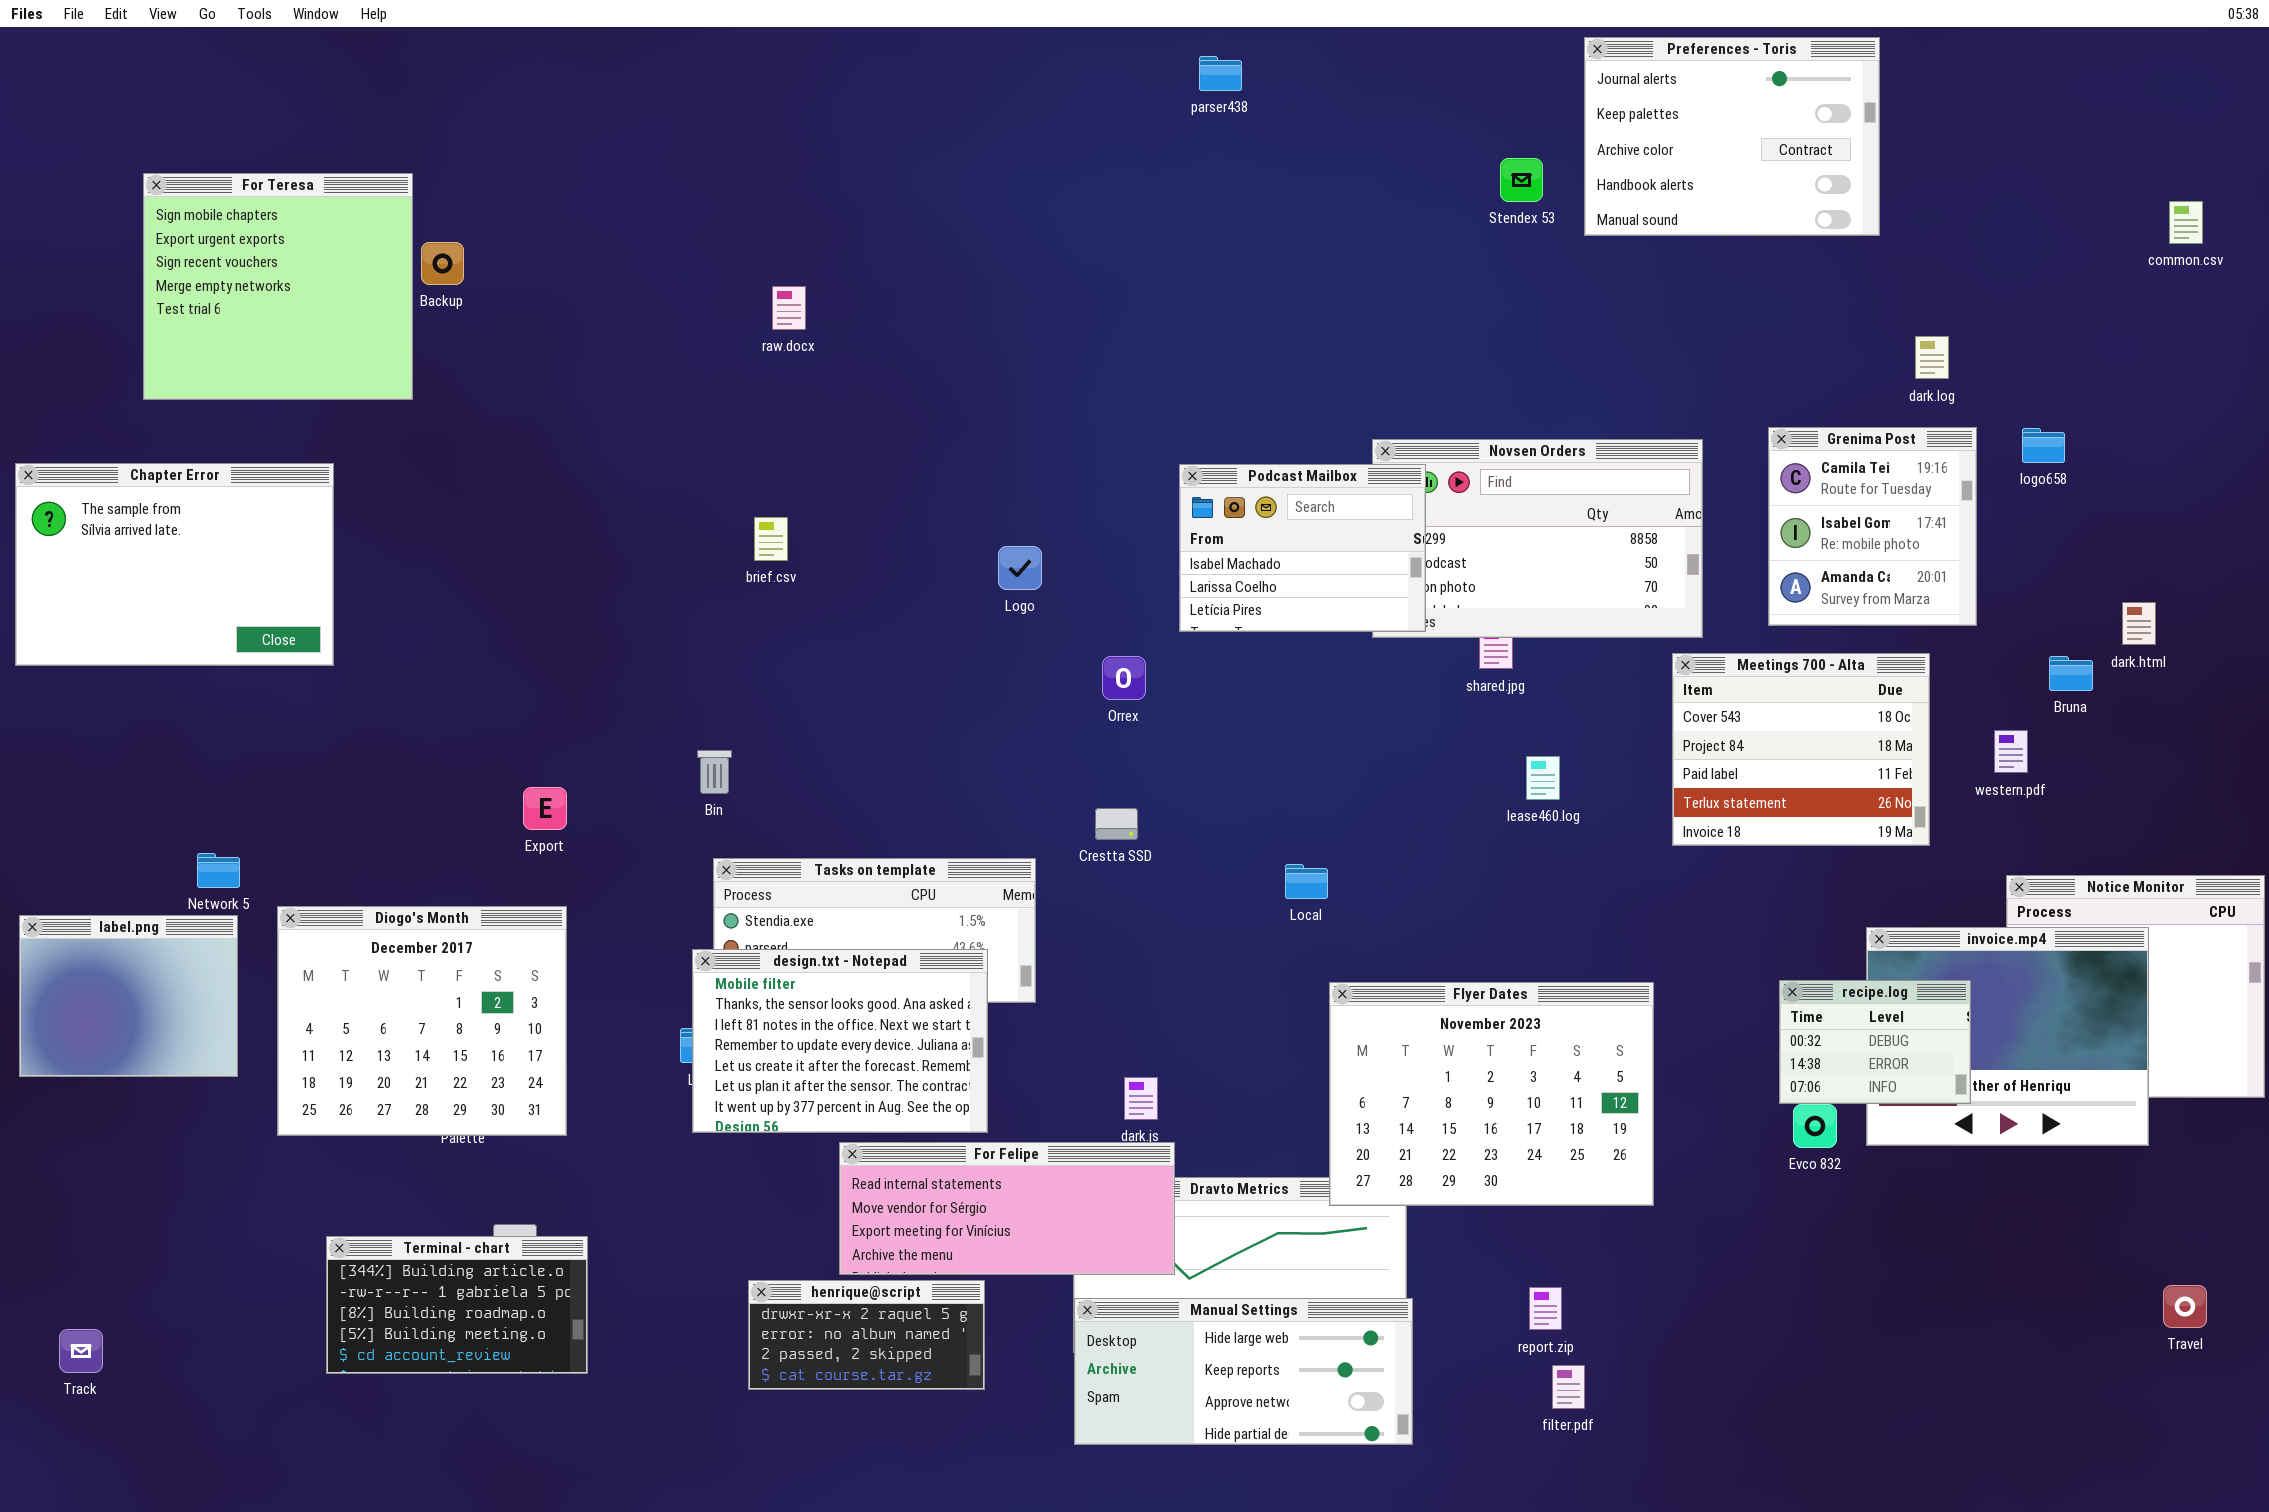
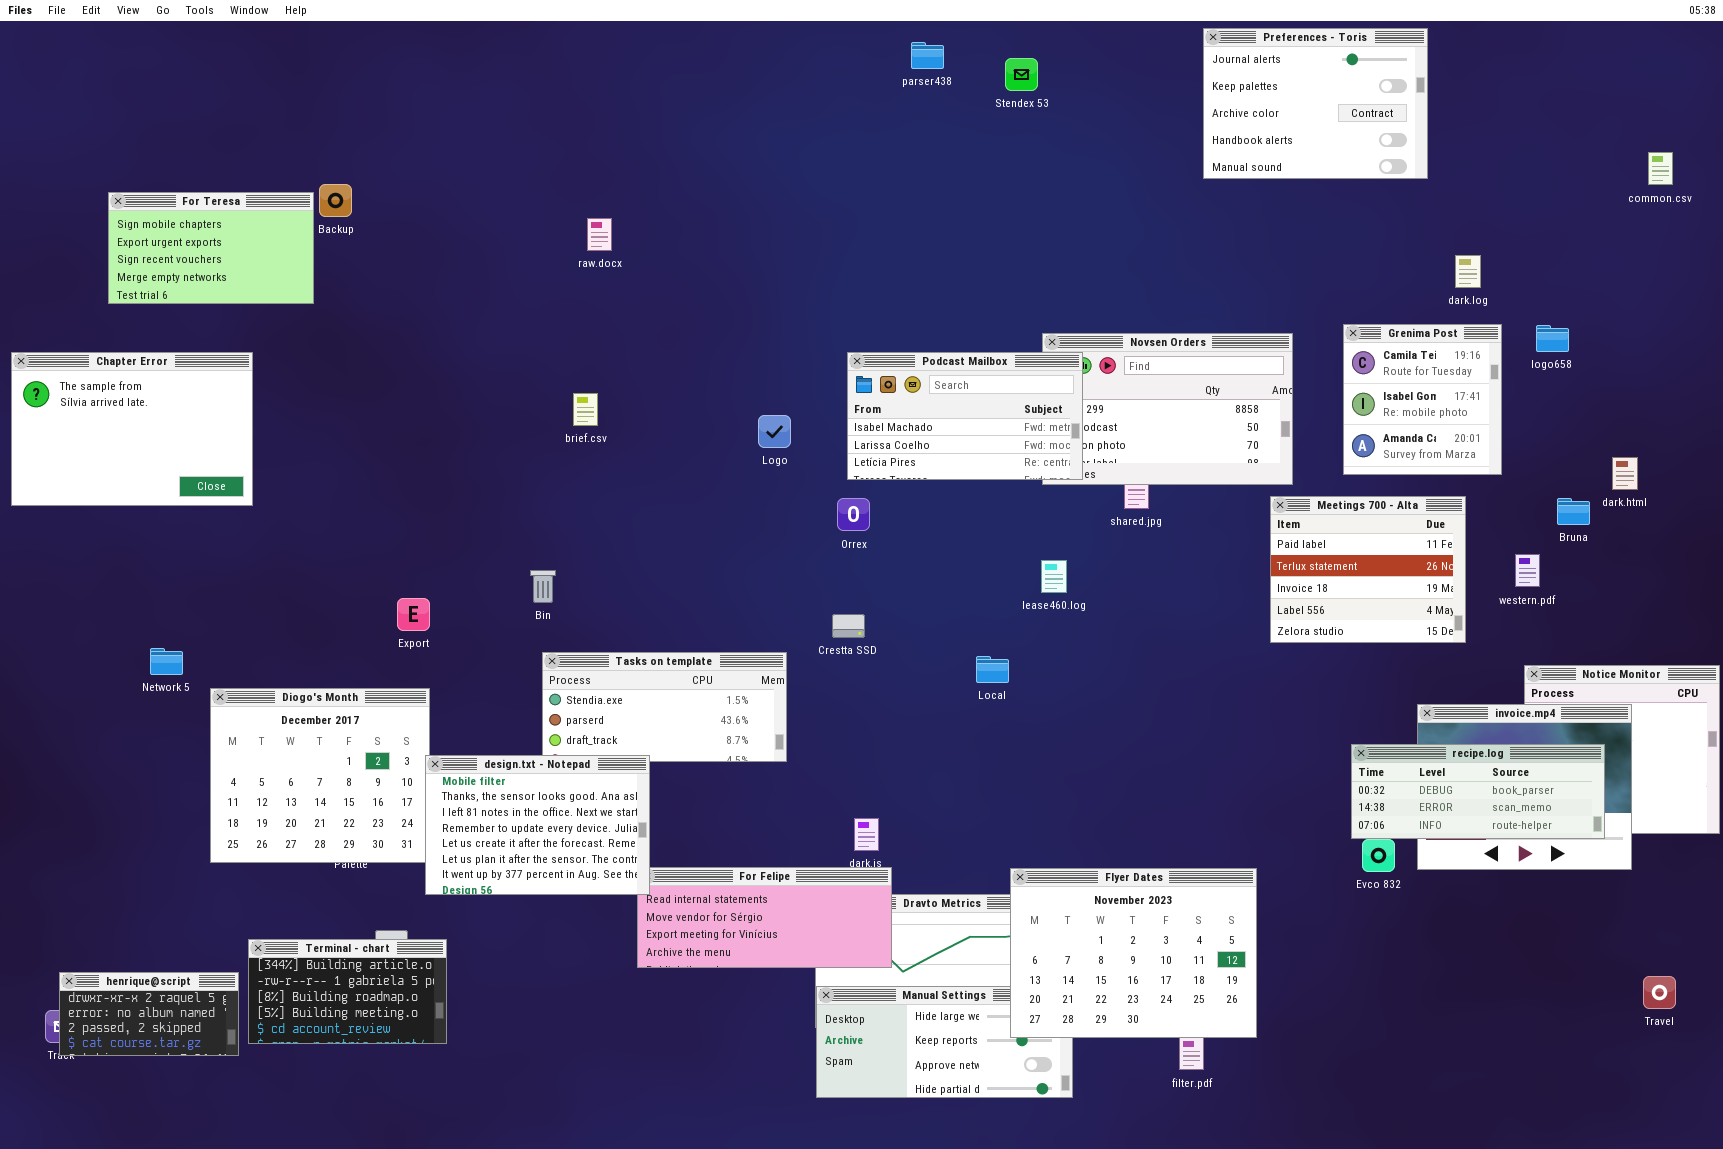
Stendex 53: [1500,158,1543,202] -> [1005,58,1038,91], moved
For Teresa: [143,173,413,400] -> [108,192,314,304], resized
Podcast Mailbox: [1179,464,1426,632] -> [847,352,1083,480], resized
Meetings 700 - Alta: [1672,653,1930,846] -> [1270,496,1466,643], scrolled down 2 rows
lease460.log: [1526,756,1560,800] -> [1041,560,1067,593], moved
label.png: [19,915,238,1077] -> none, closed
design.txt - Notepad: [692,949,988,1133] -> [425,755,650,895], moved
recipe.log: [1779,980,1971,1104] -> [1351,744,1605,839], resized
Flyer Dates: [1329,982,1654,1206] -> [1010,868,1257,1038], moved
henrique@script: [748,1280,985,1390] -> [59,972,239,1056], moved

